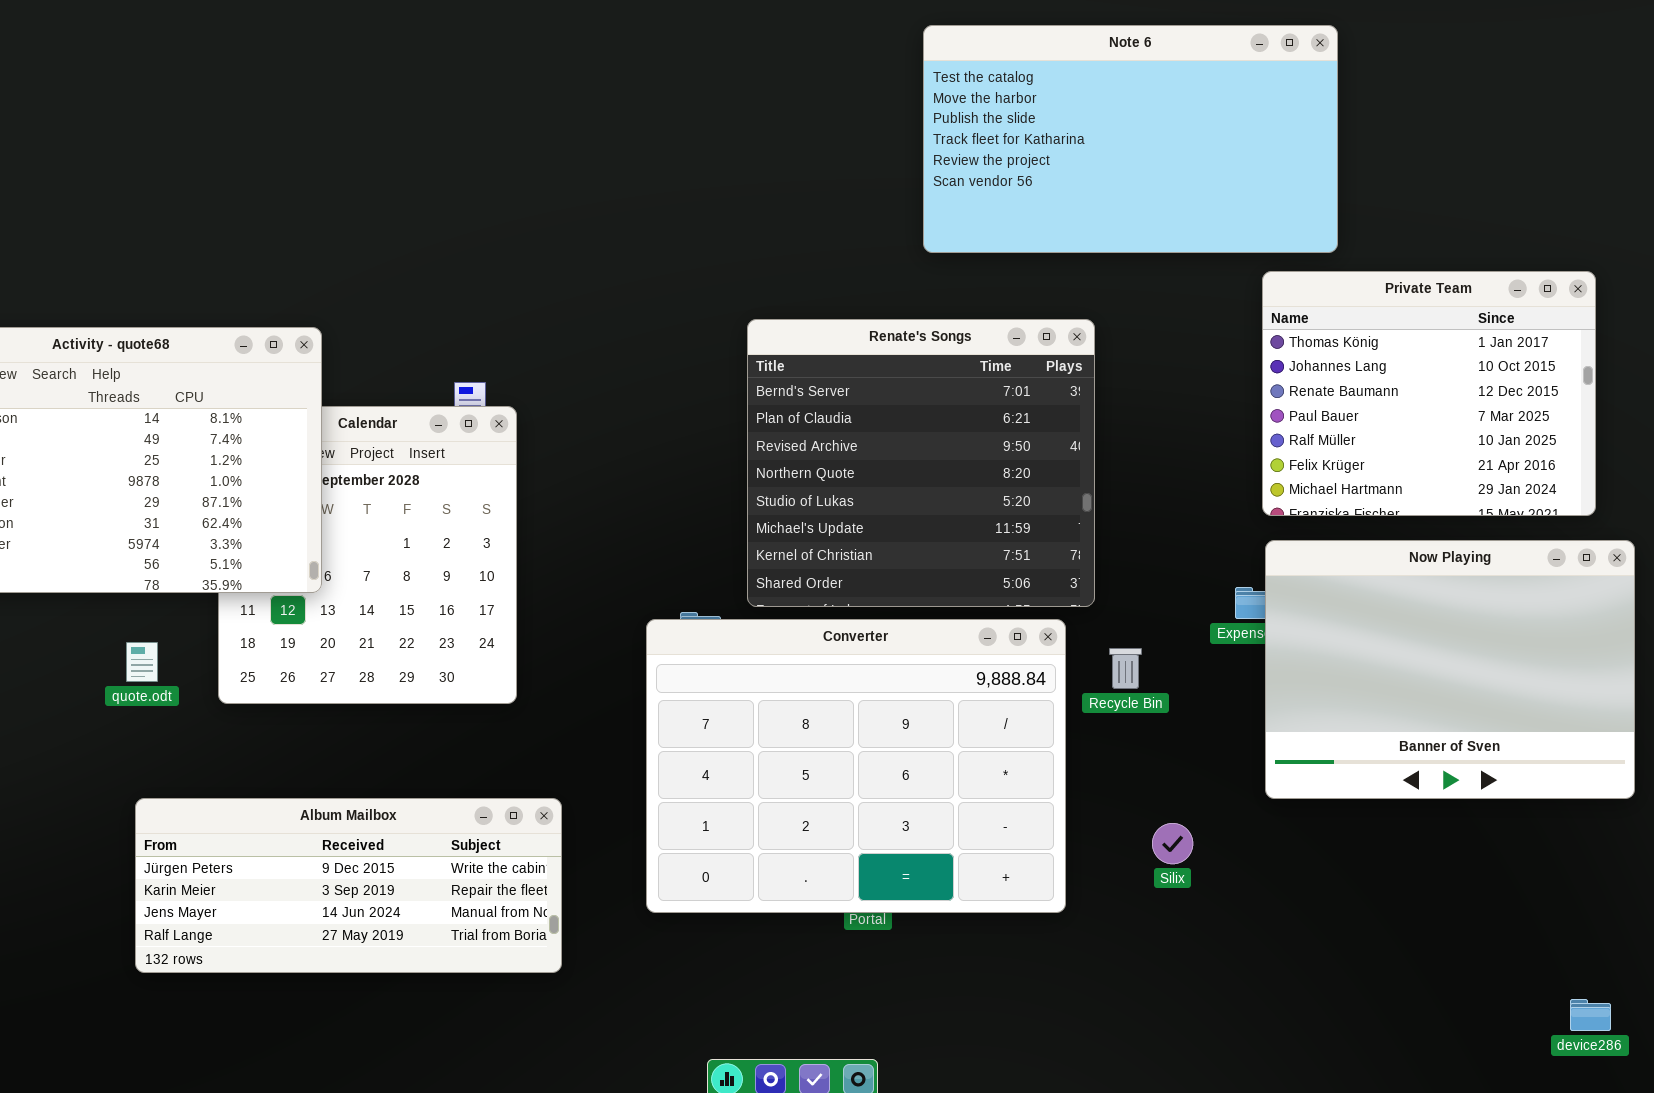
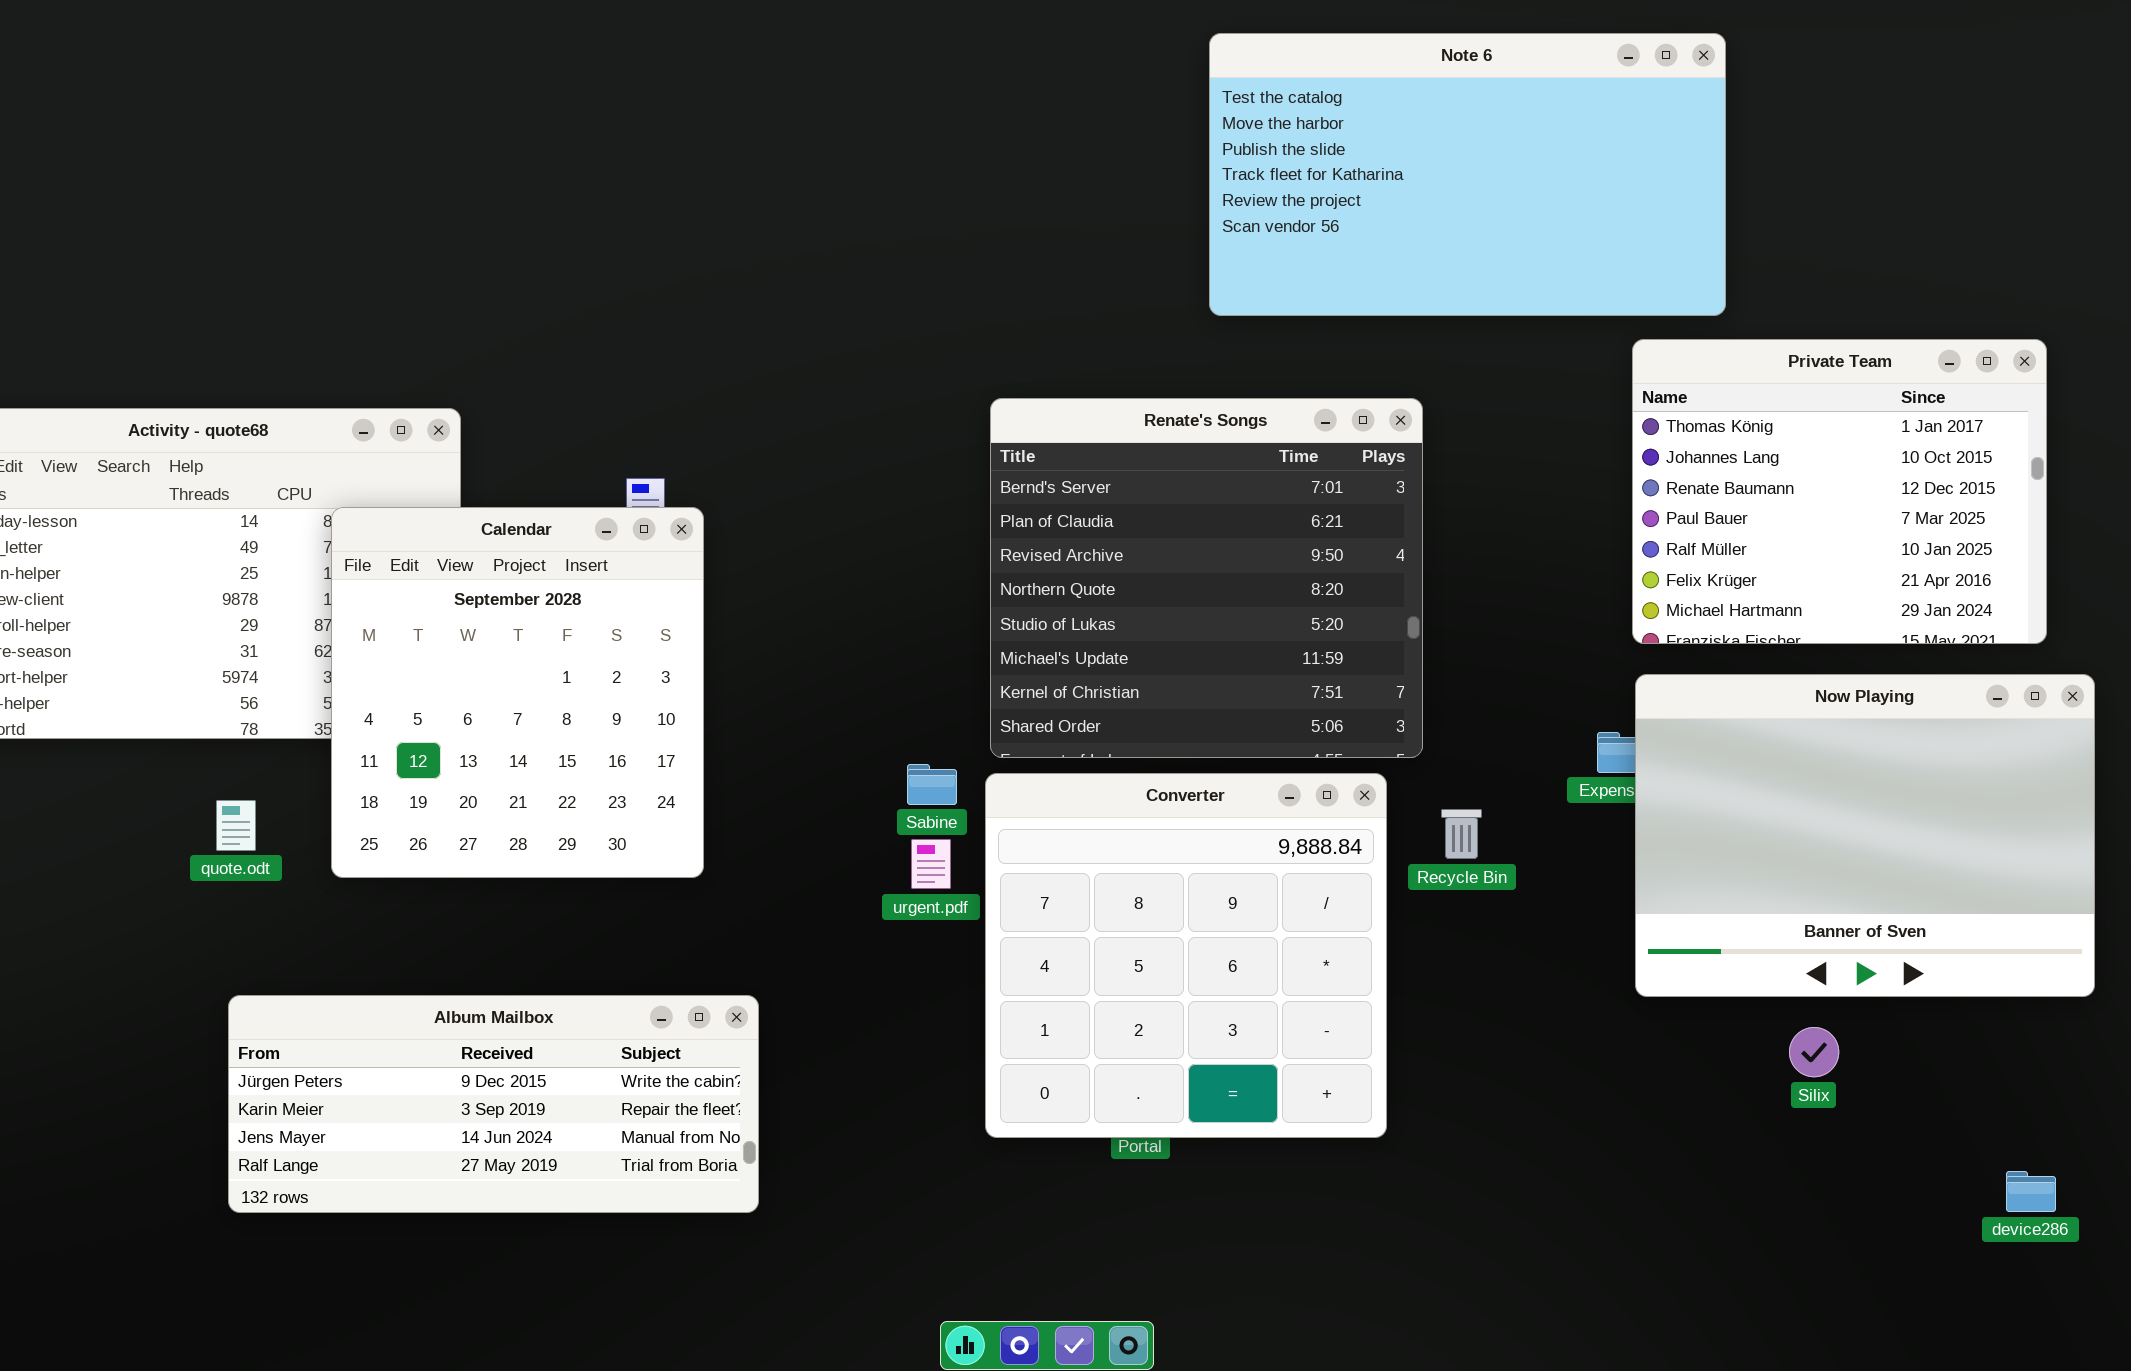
Calendar: [218,406,517,704] -> [331,507,704,878], raised
Converter: [646,619,1066,913] -> [985,773,1387,1138], resized
Silix: [1152,823,1193,864] -> [1789,1027,1839,1077], moved
device286: [1570,999,1611,1031] -> [2006,1171,2056,1212], moved

